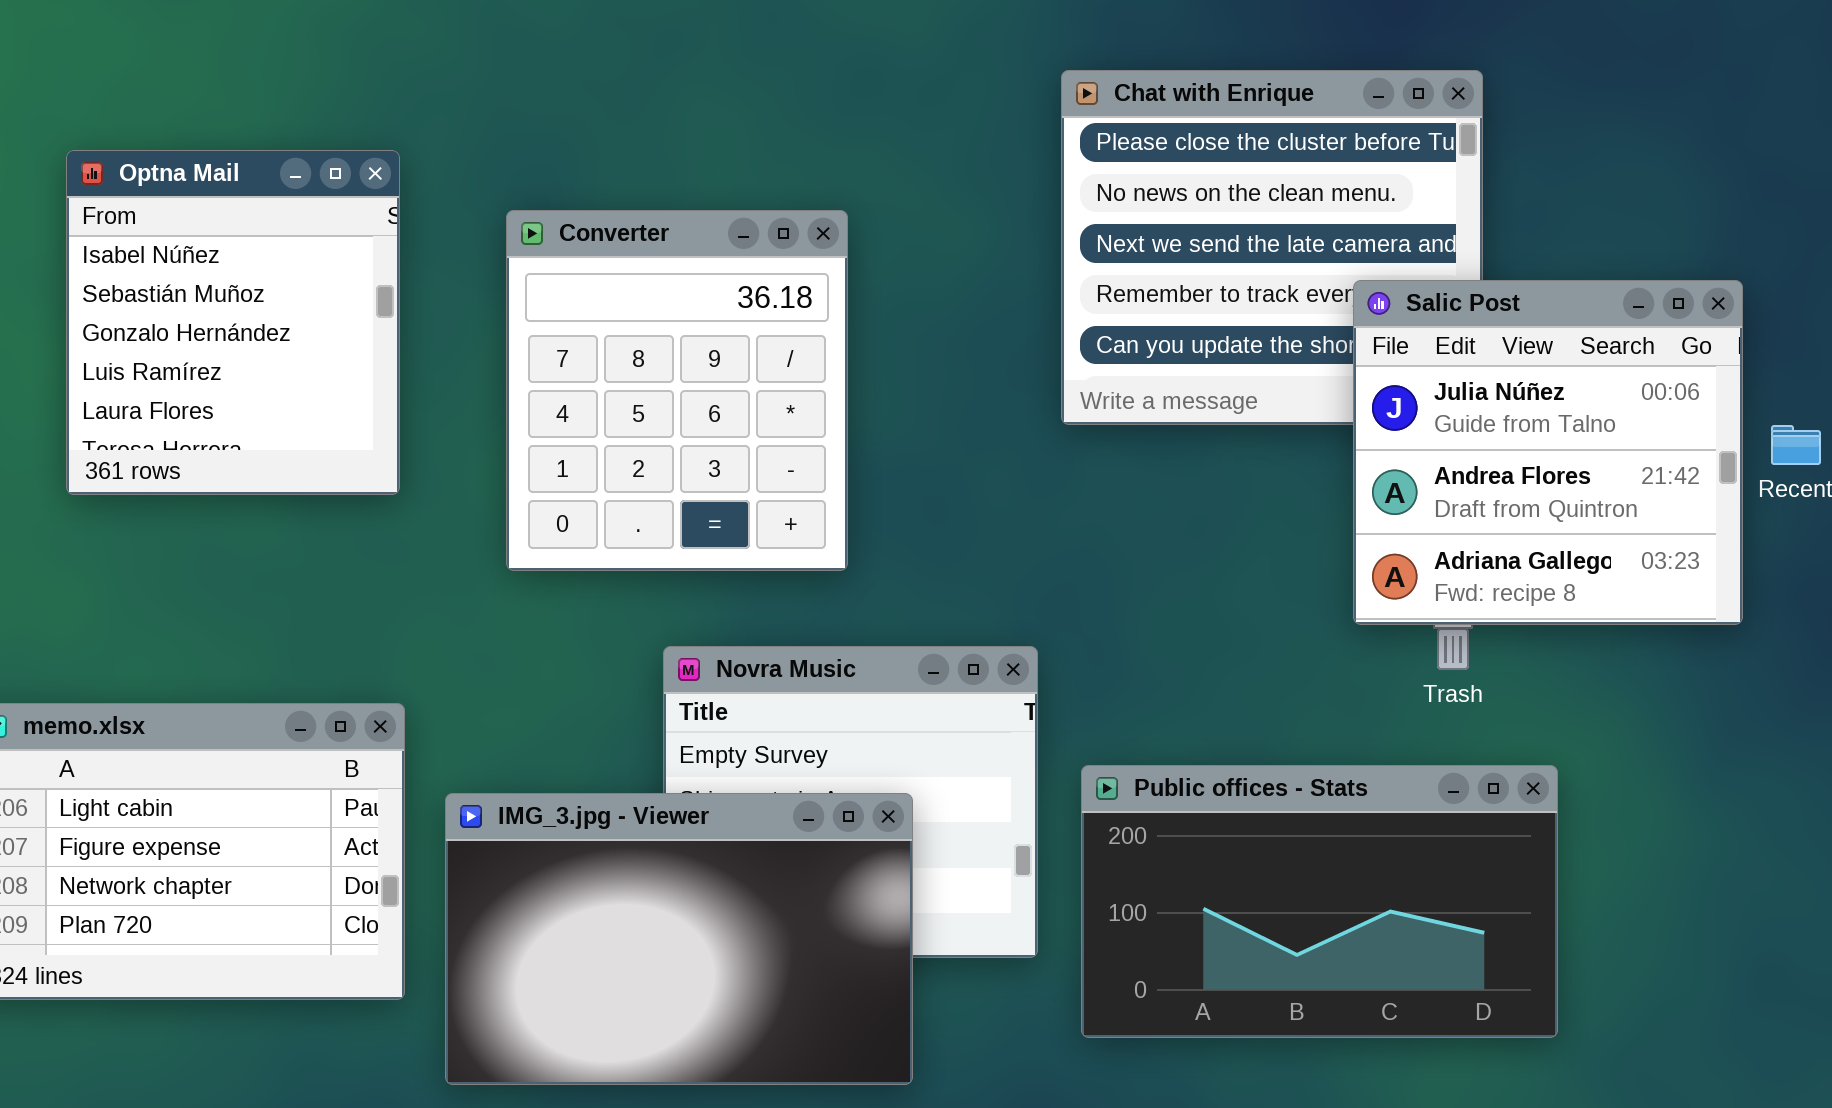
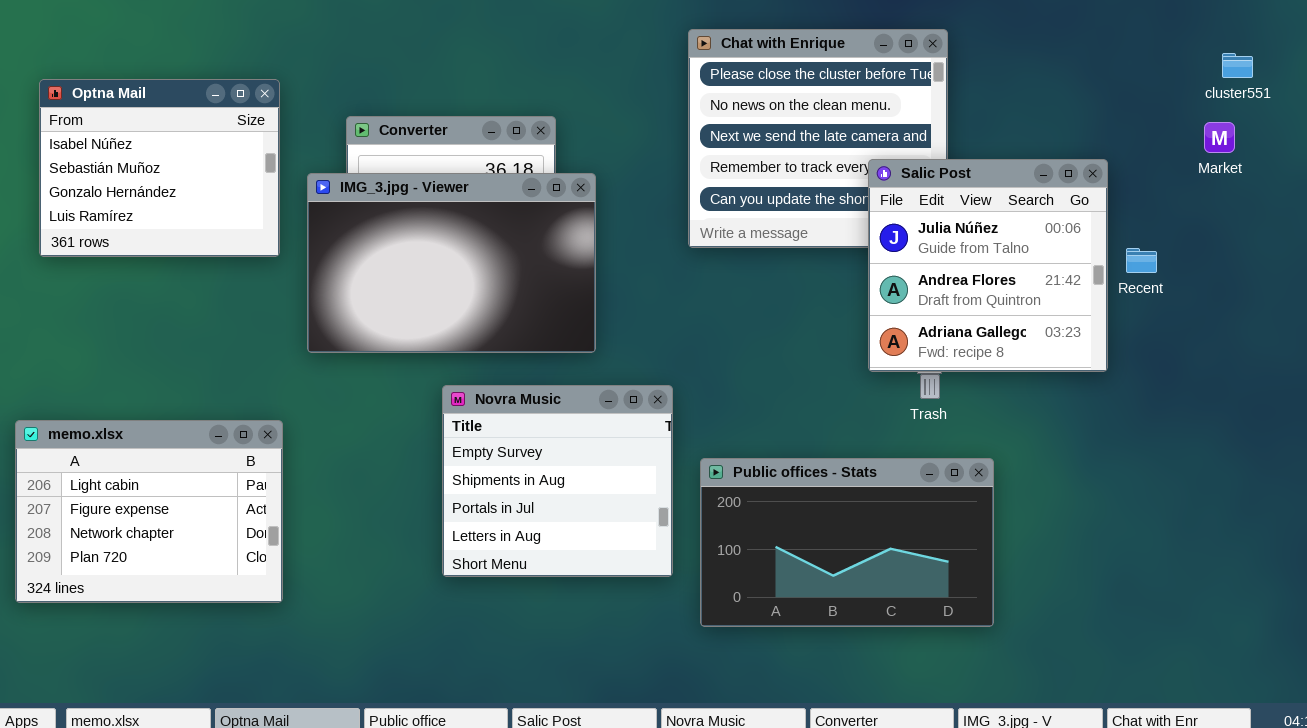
Optna Mail: [66,150,400,495] -> [39,79,280,257], resized
IMG_3.jpg - Viewer: [445,793,913,1085] -> [307,173,596,353], moved

